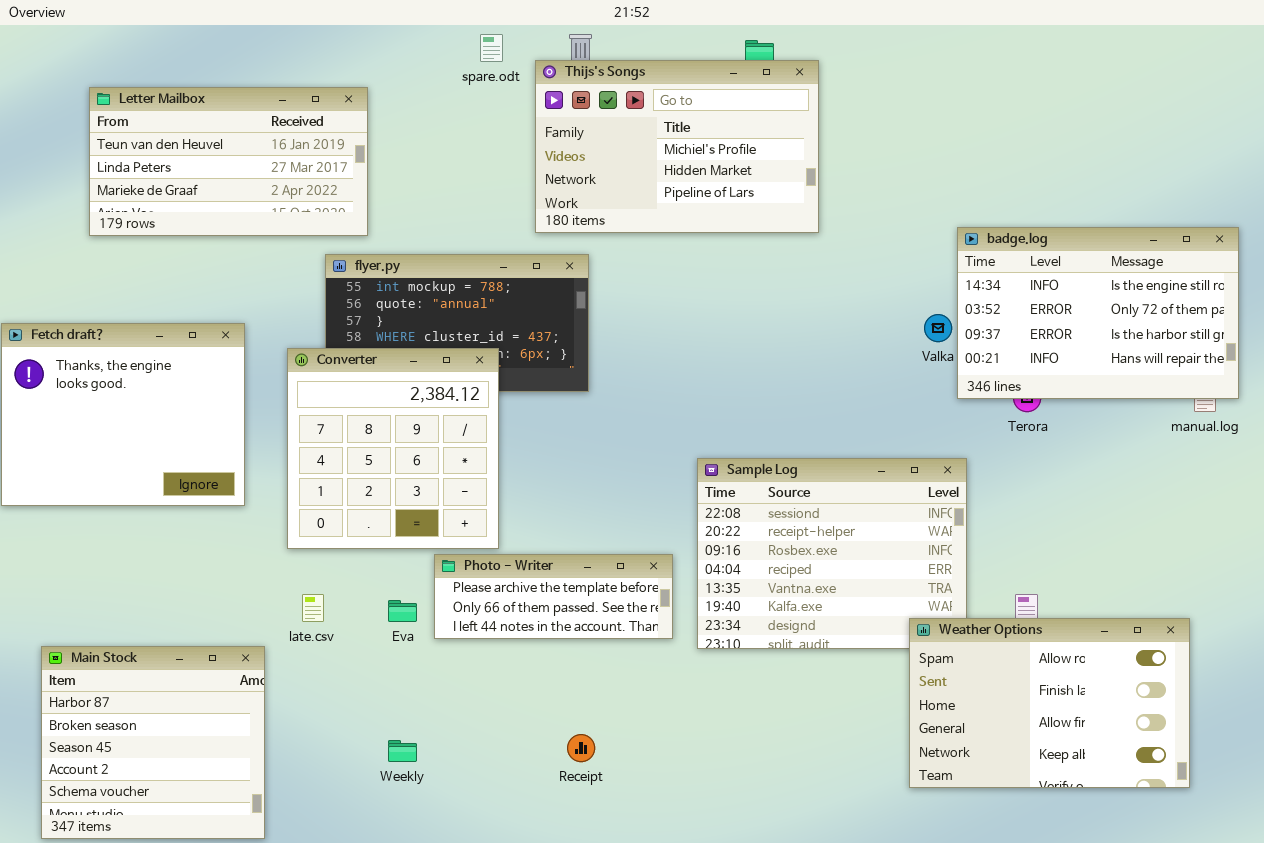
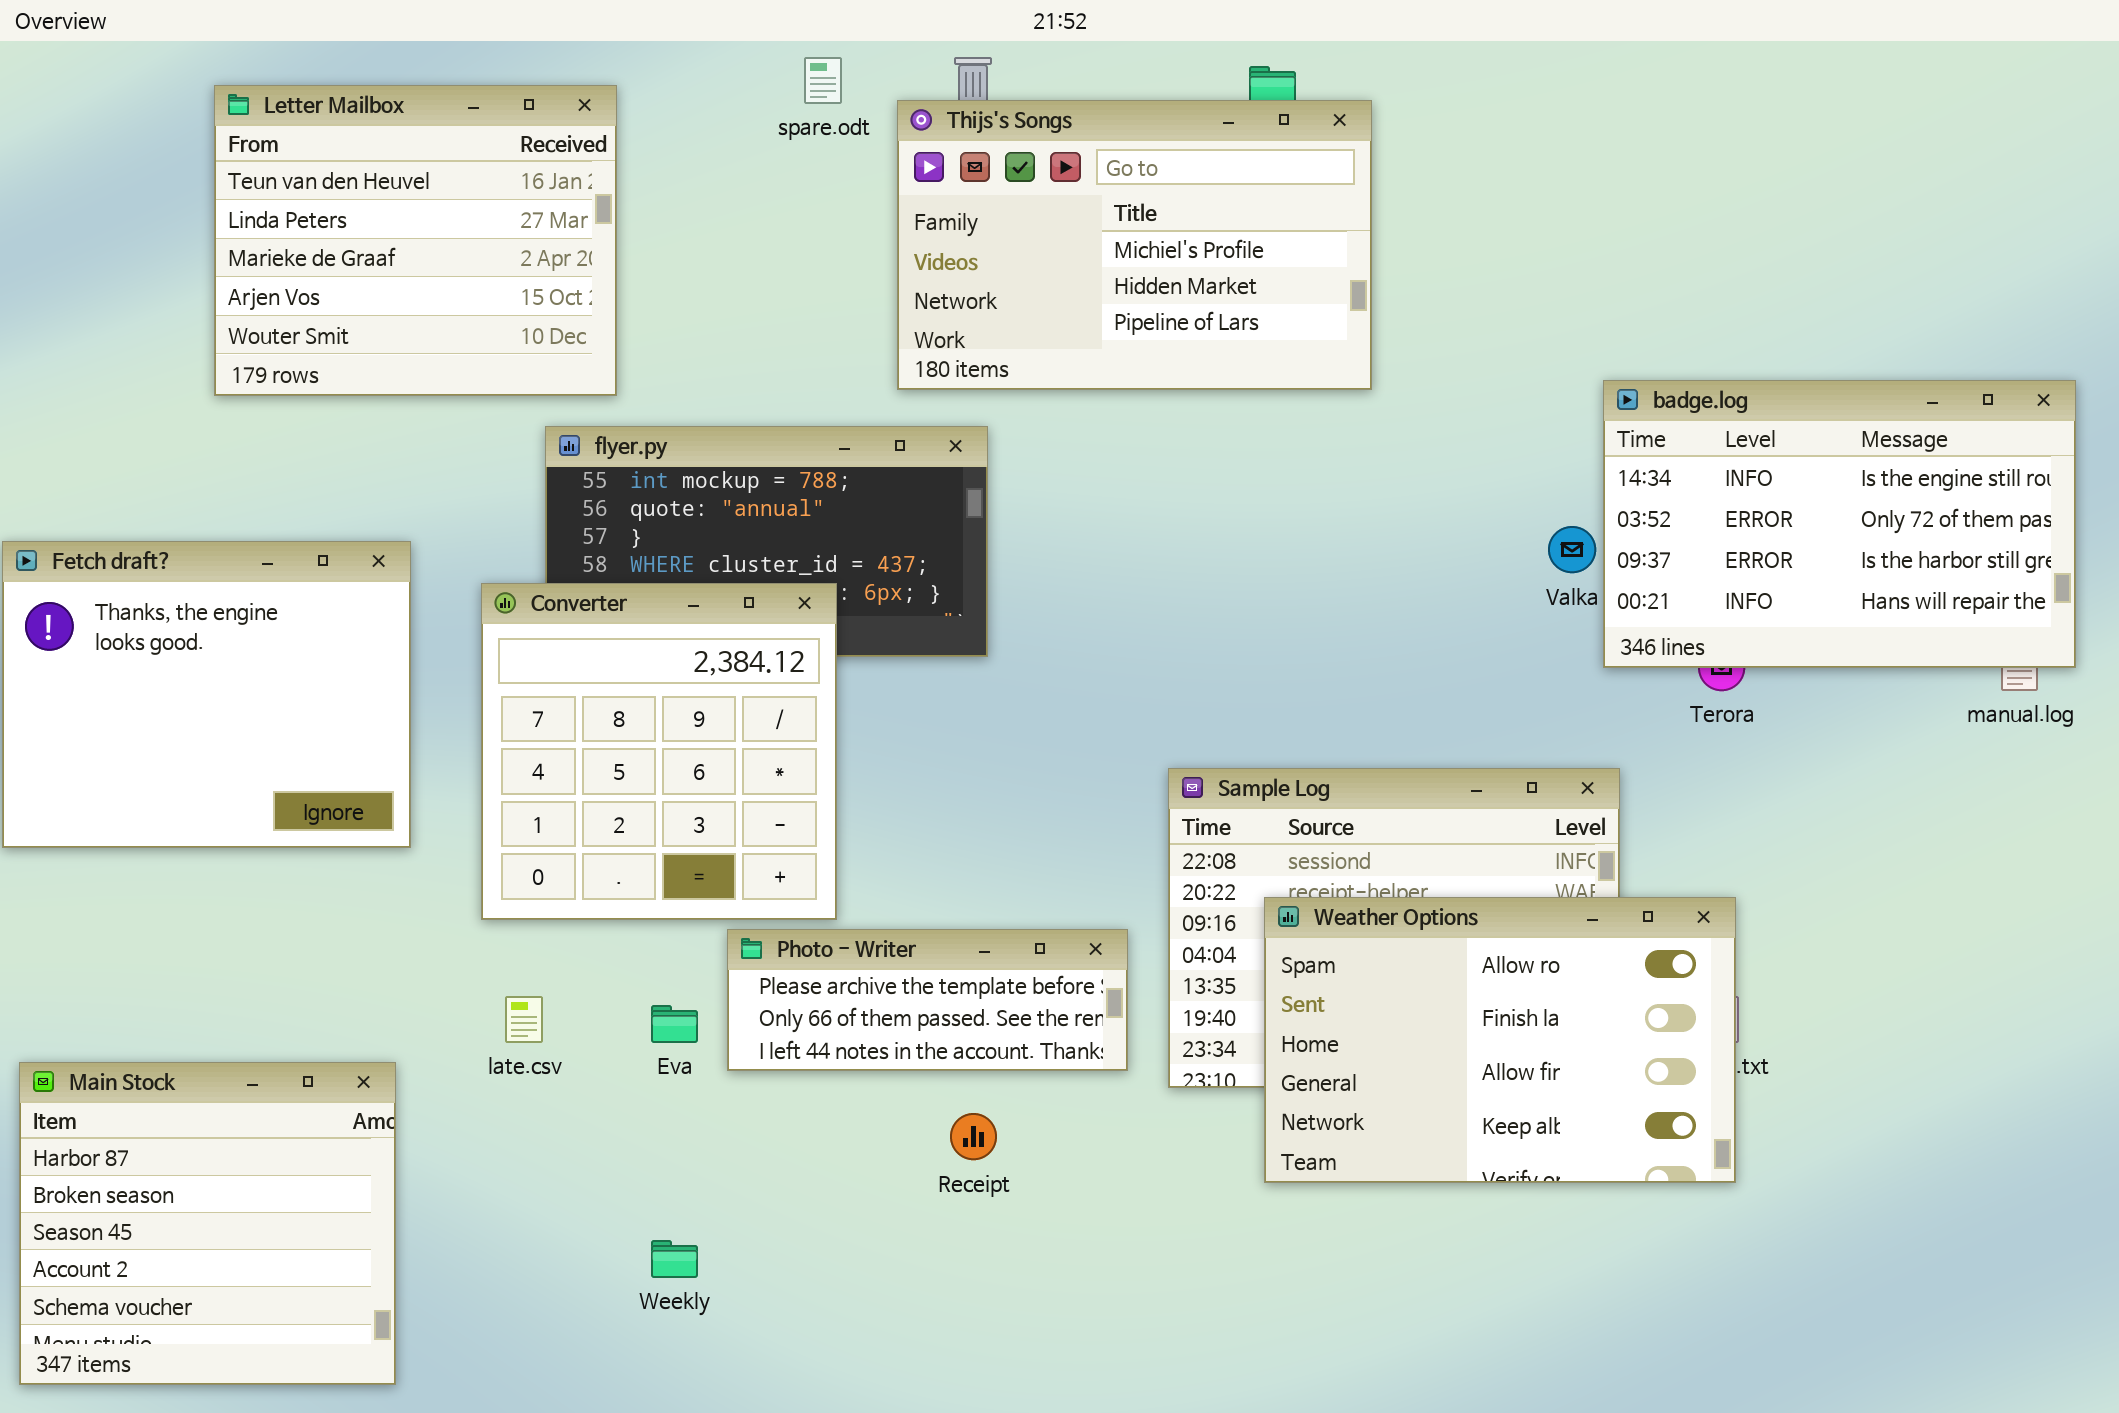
Letter Mailbox: [89,87,368,236] -> [214,85,617,396], resized
Weather Options: [909,618,1190,788] -> [1264,897,1736,1183], moved
Main Stock: [41,646,265,839] -> [19,1062,396,1385], moved
Receipt: [567,734,595,762] -> [950,1113,997,1160], moved

